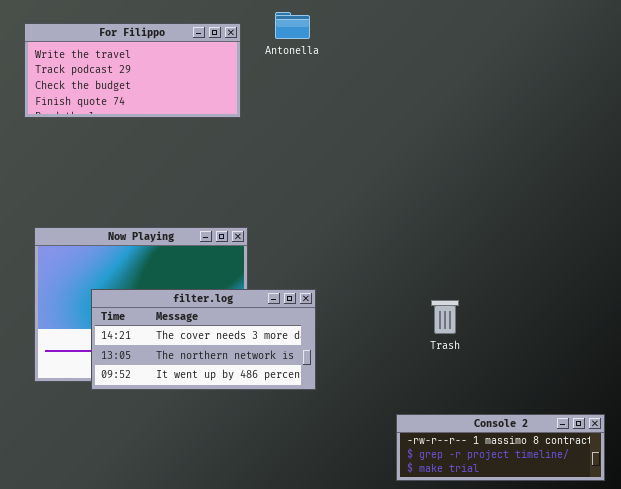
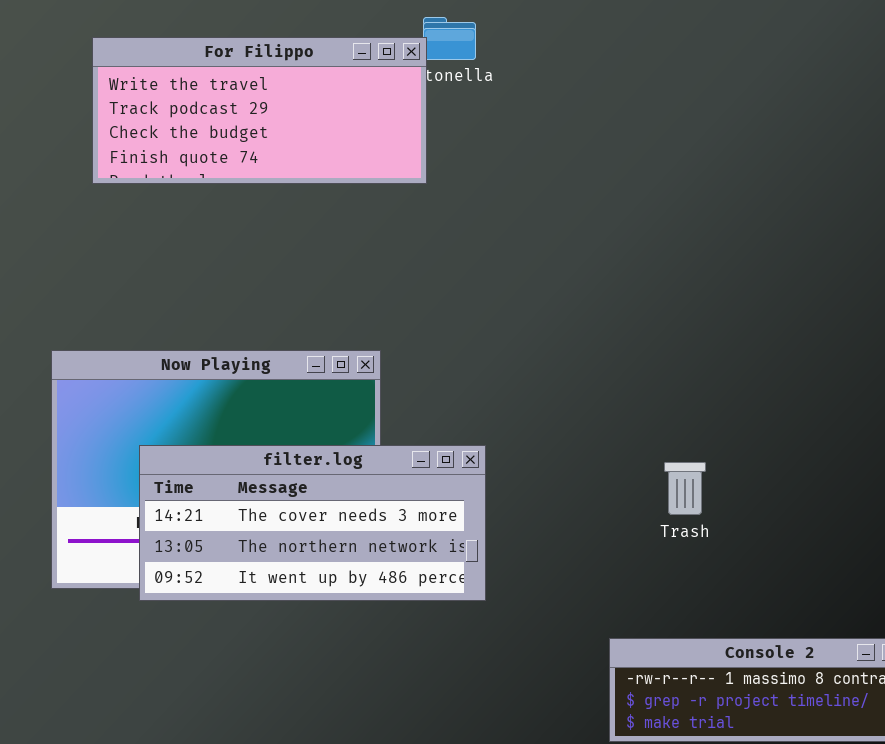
For Filippo: [24,23,241,118] -> [92,37,427,184], moved

